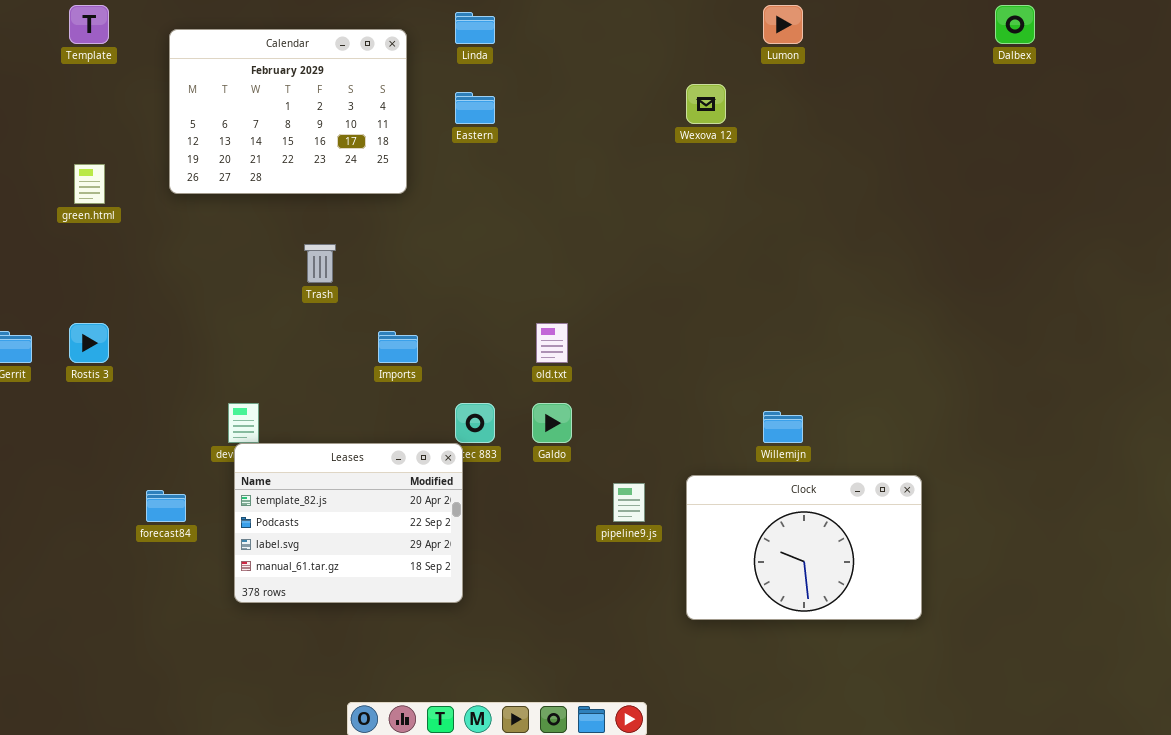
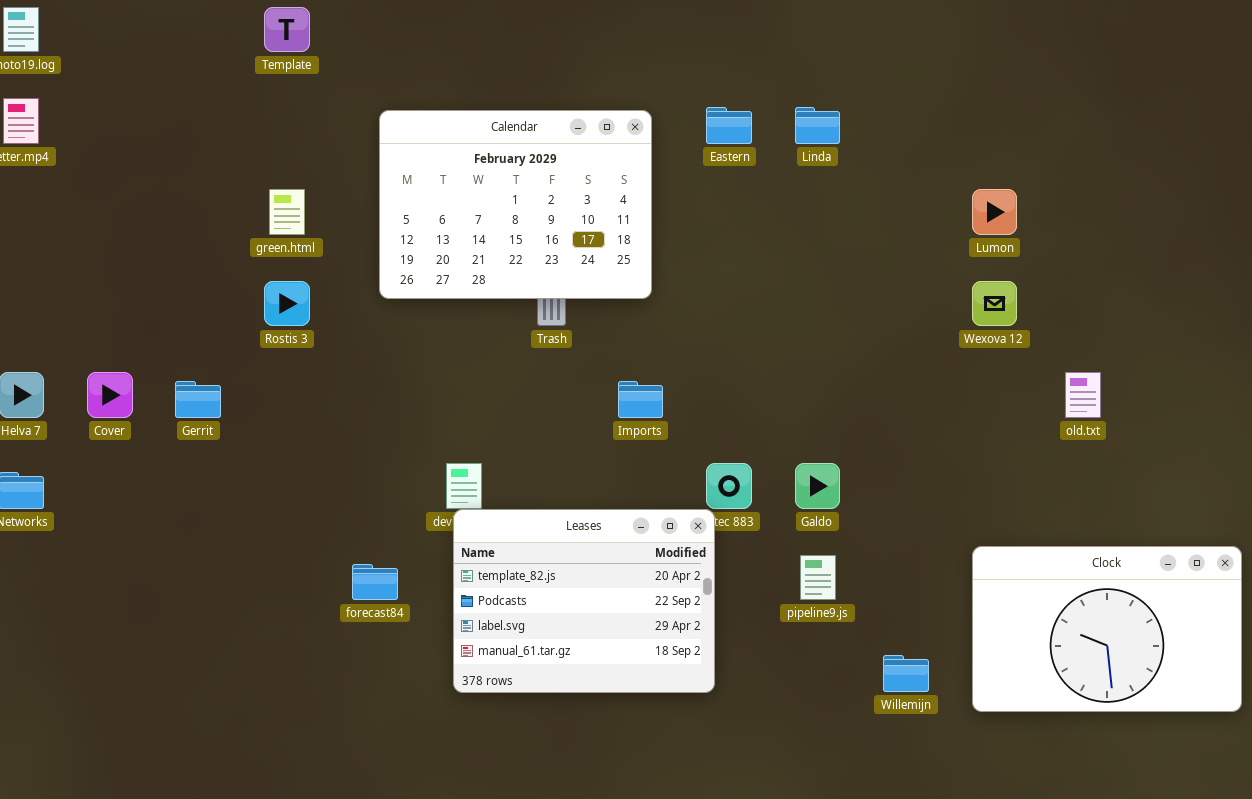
Lumon: [763,5,803,44] -> [972,189,1017,235], moved
Linda: [455,12,495,44] -> [795,107,840,144], moved
Calendar: [169,29,407,194] -> [379,110,652,299], moved
Wexova 12: [686,84,726,124] -> [972,281,1017,326], moved
Rostis 3: [69,323,109,363] -> [264,281,310,326], moved
old.txt: [536,323,568,363] -> [1065,372,1101,418], moved
Willemijn: [763,411,803,443] -> [883,655,929,692], moved
pipeline9.js: [613,483,645,522] -> [800,555,836,600], moved

